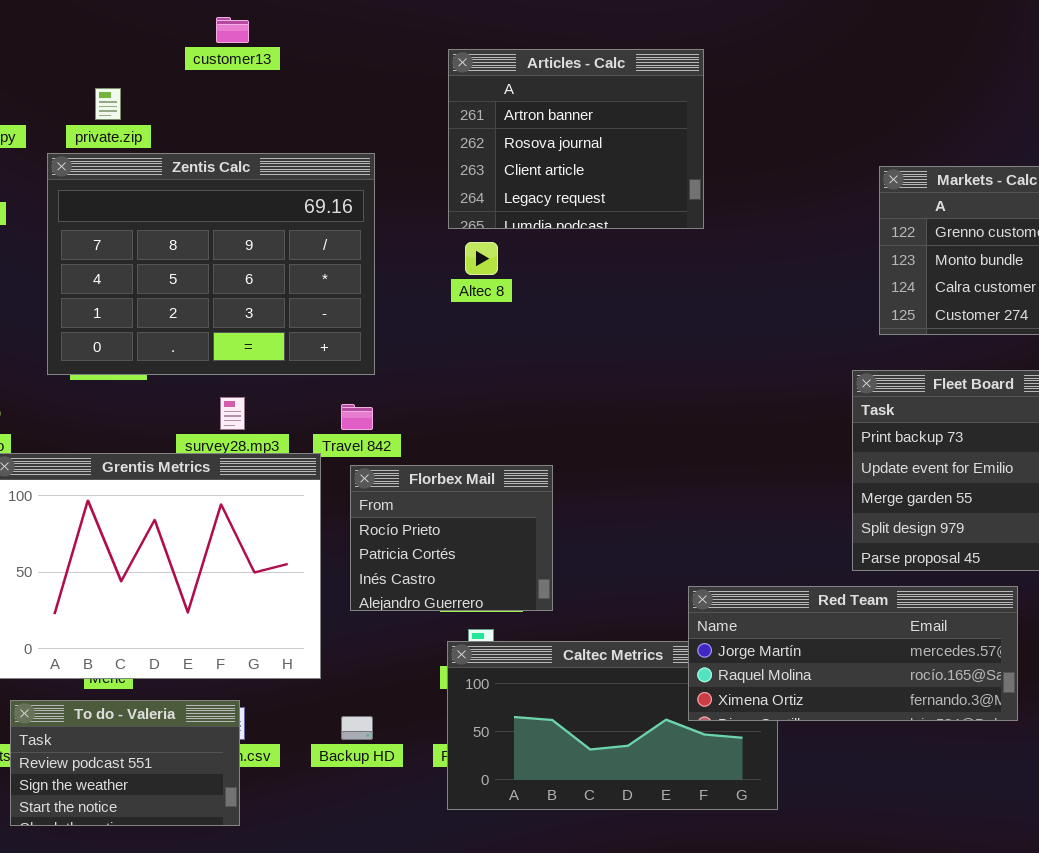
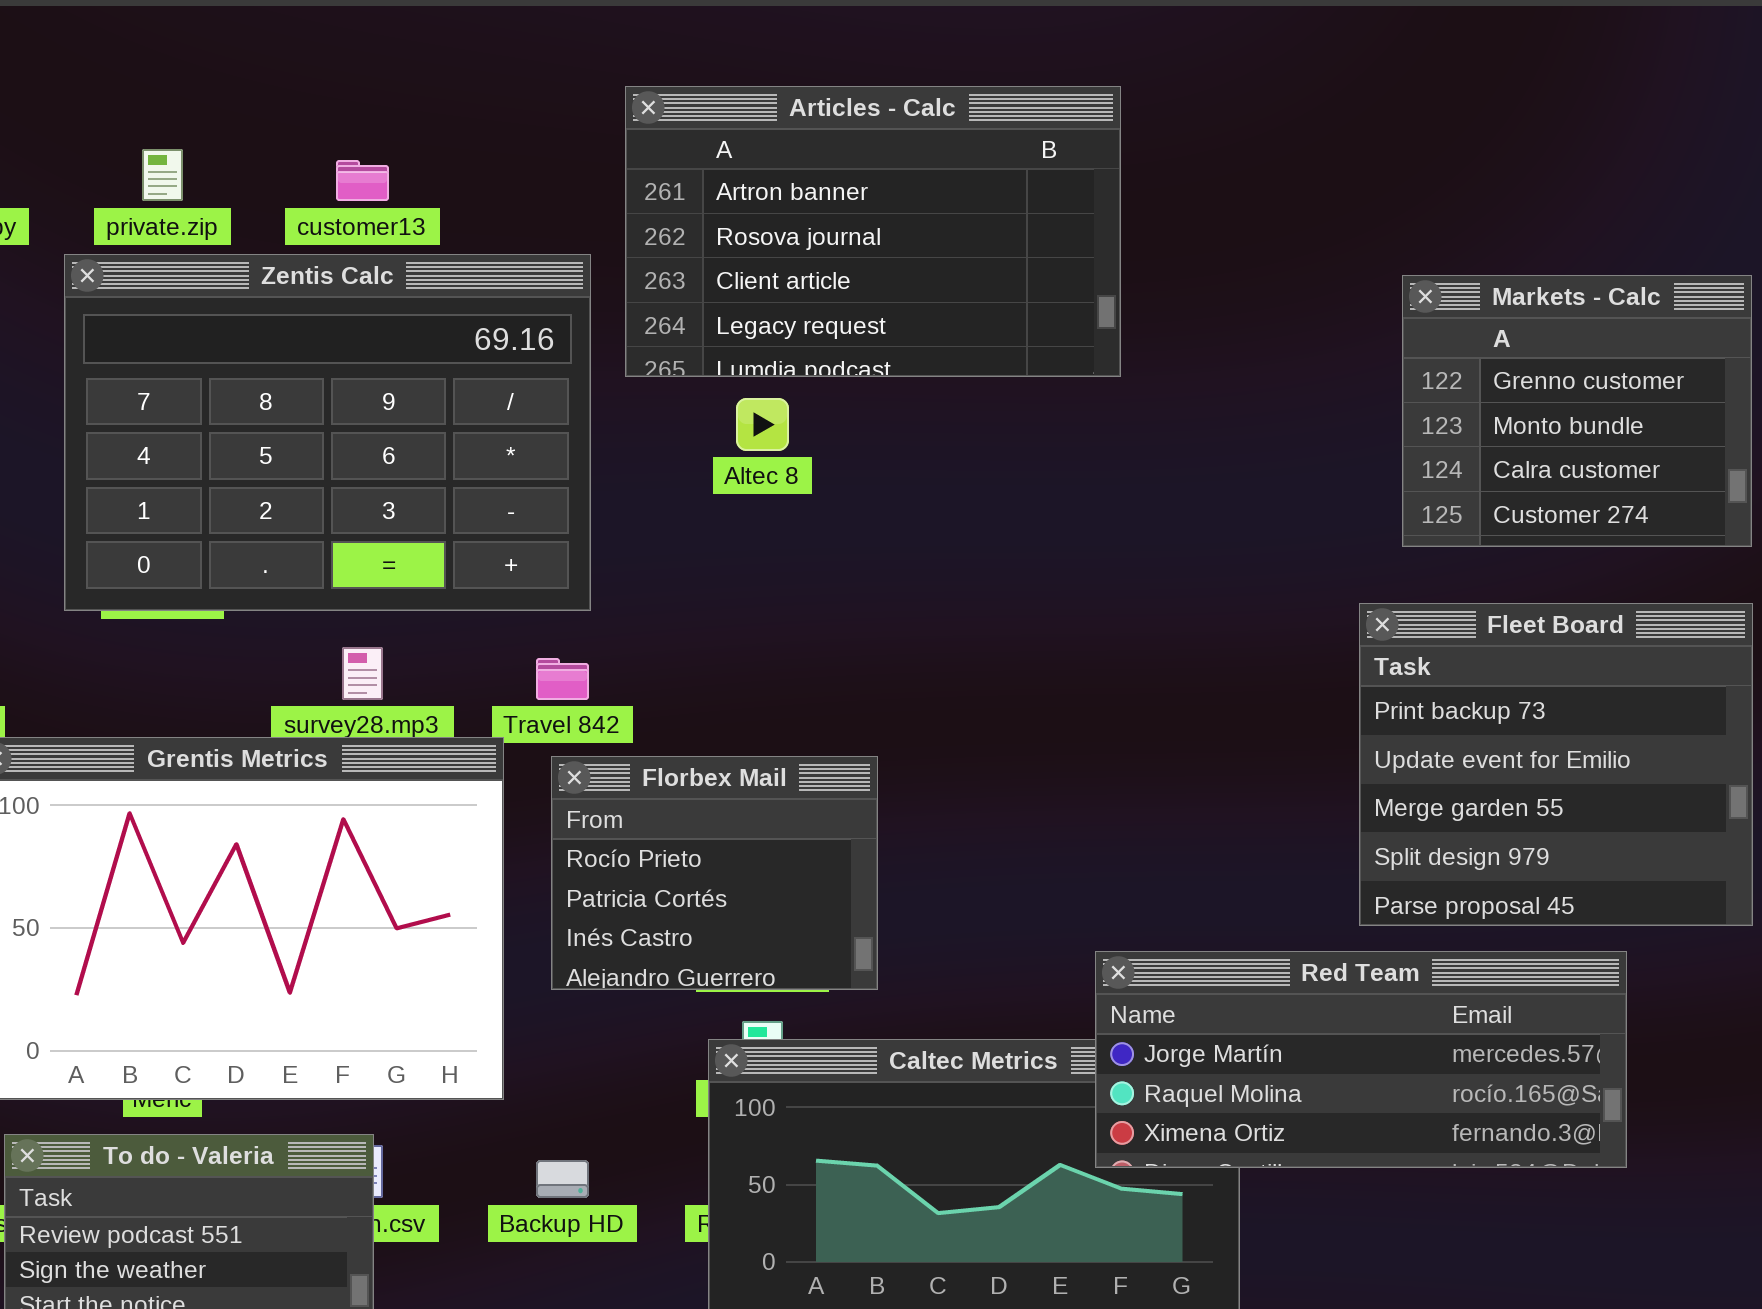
customer13: [216,17,249,43] -> [336,160,389,201], moved
Articles - Calc: [448,49,704,229] -> [625,86,1121,377], resized

